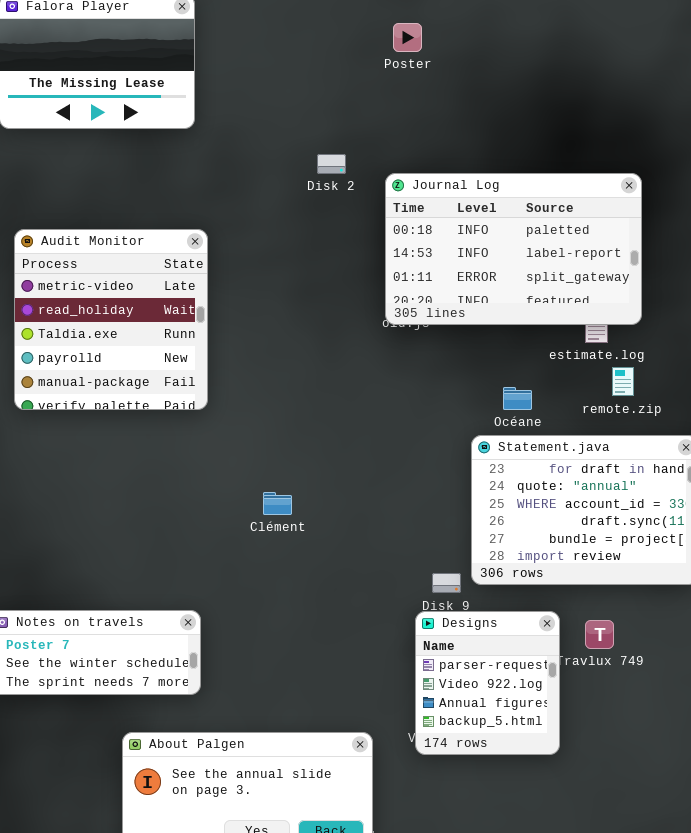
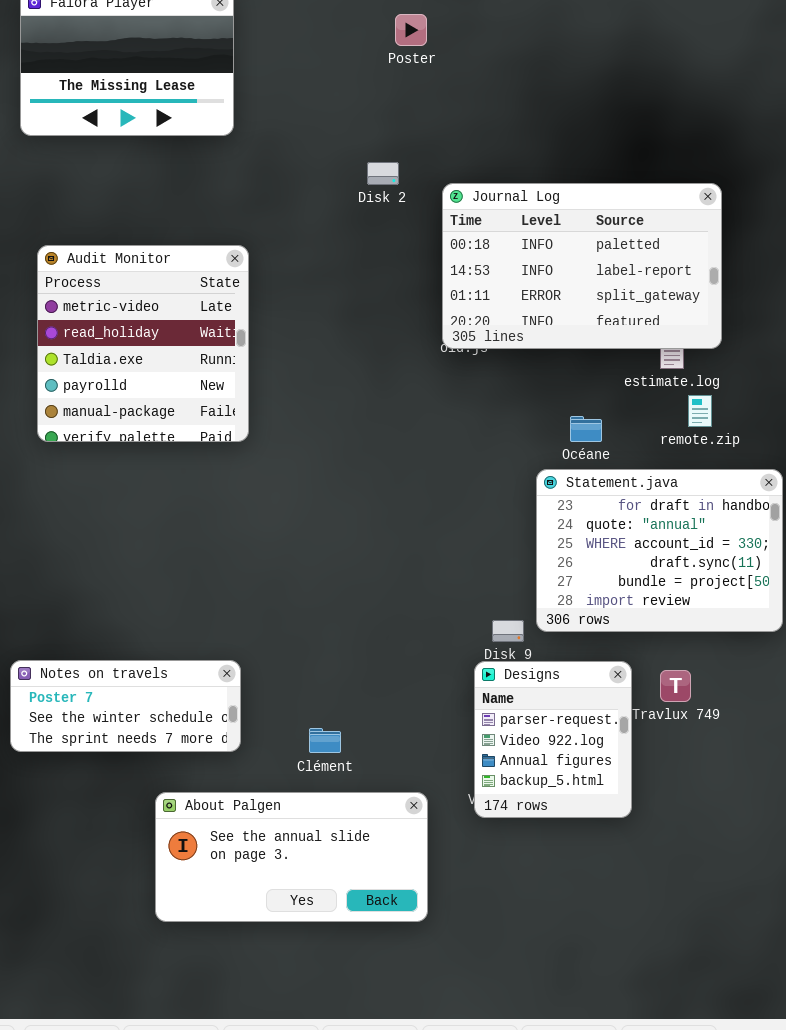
Poster: [393,23,422,52] -> [395,14,427,46], moved
Clément: [263,492,292,515] -> [309,728,341,753], moved

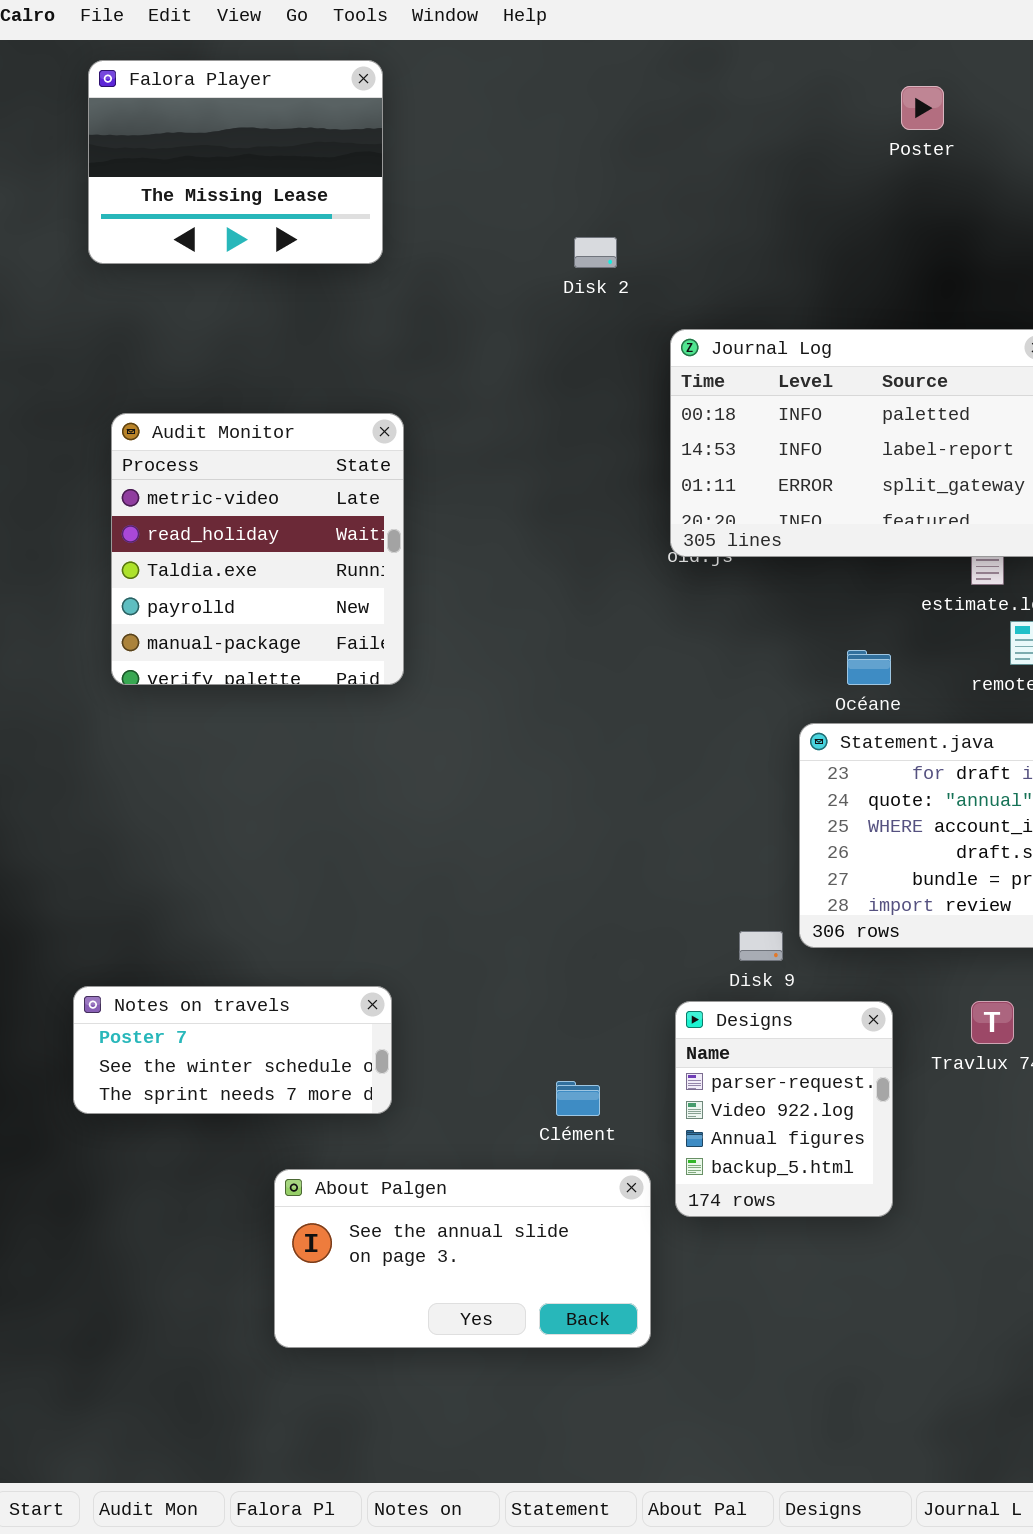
Poster: [395,14,427,46] -> [901,86,944,130], moved
Disk 2: [367,162,399,185] -> [574,237,617,268], moved
Designs: [474,661,632,818] -> [675,1001,893,1217], moved
Clément: [309,728,341,753] -> [556,1081,600,1116], moved

